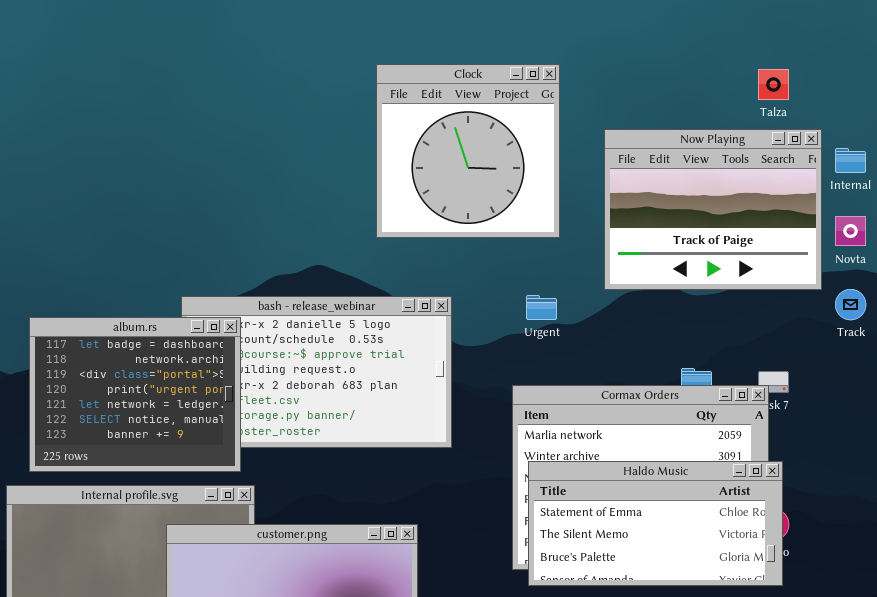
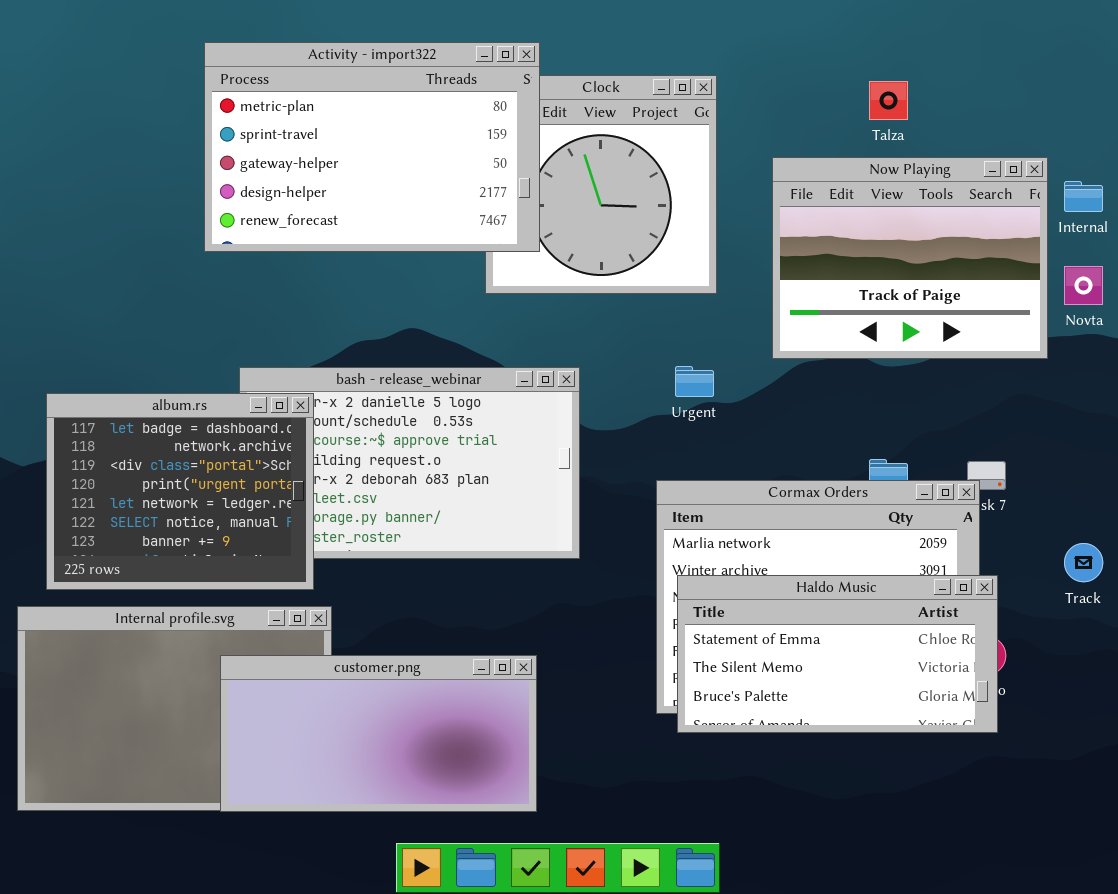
Activity - import322: none -> [204,42,540,252], opened
Talza: [758,69,789,100] -> [869,81,908,120], moved
Track: [835,289,866,320] -> [1064,543,1103,582], moved

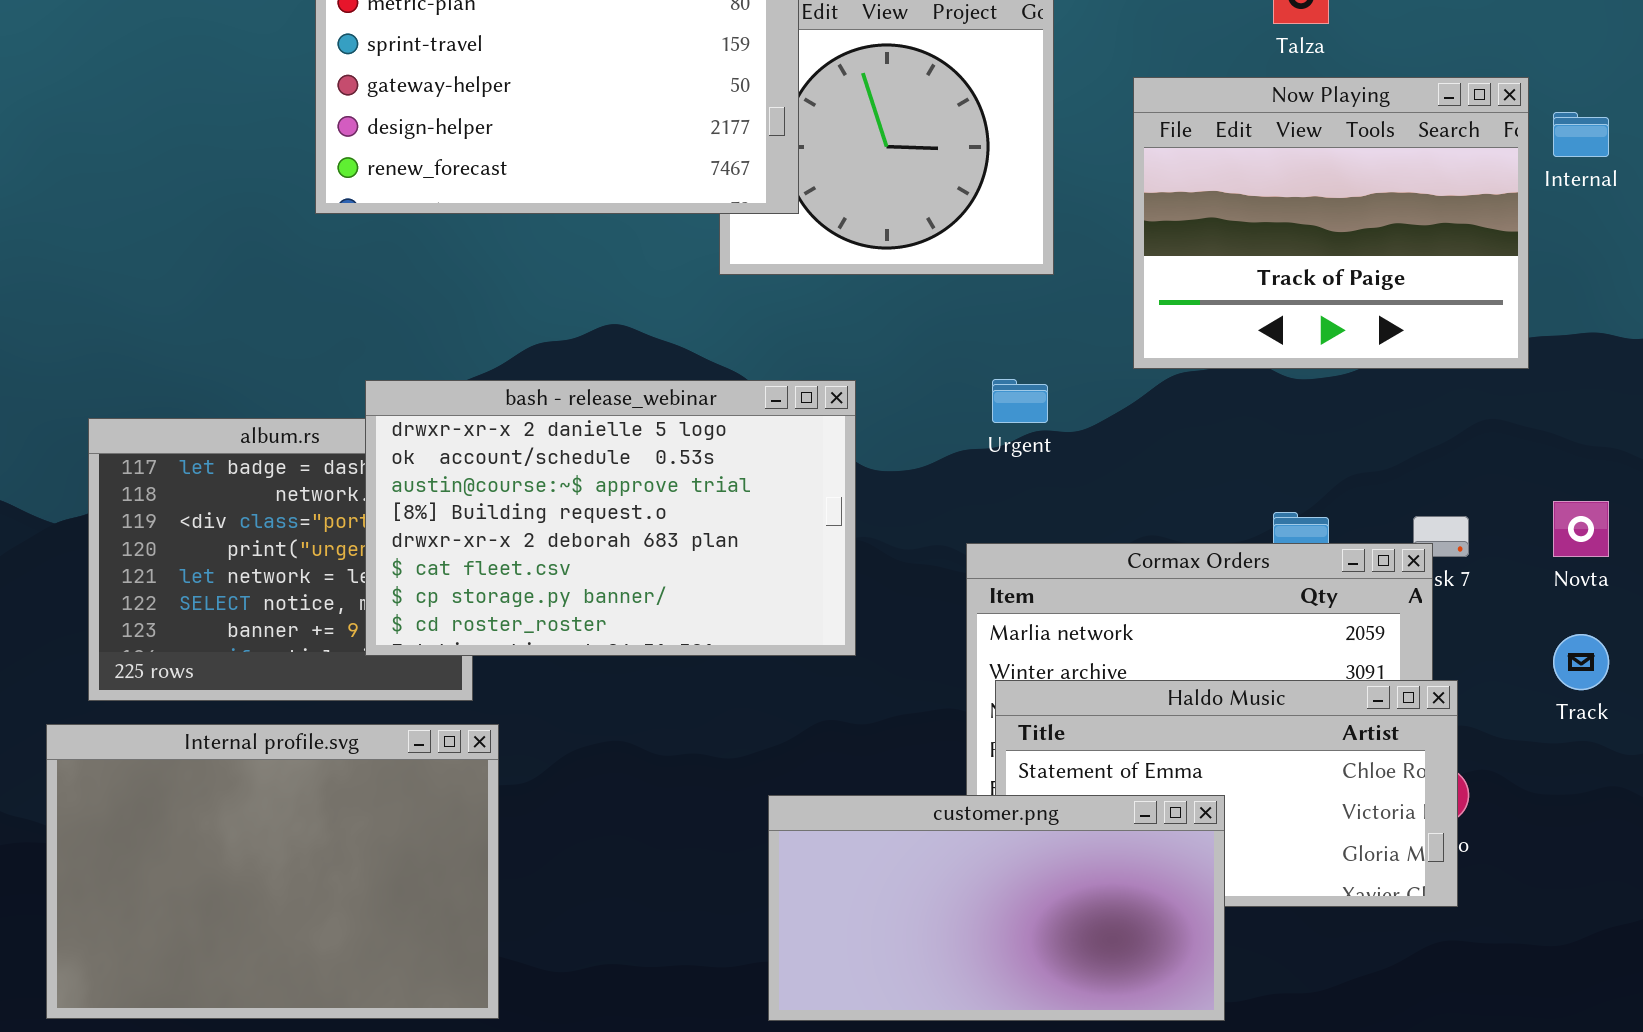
Novta: [1064,266,1103,305] -> [1553,501,1609,557], moved
bash - release_webinar: [239,367,580,559] -> [365,380,856,656], raised
customer.png: [220,655,537,812] -> [768,795,1225,1021], moved

